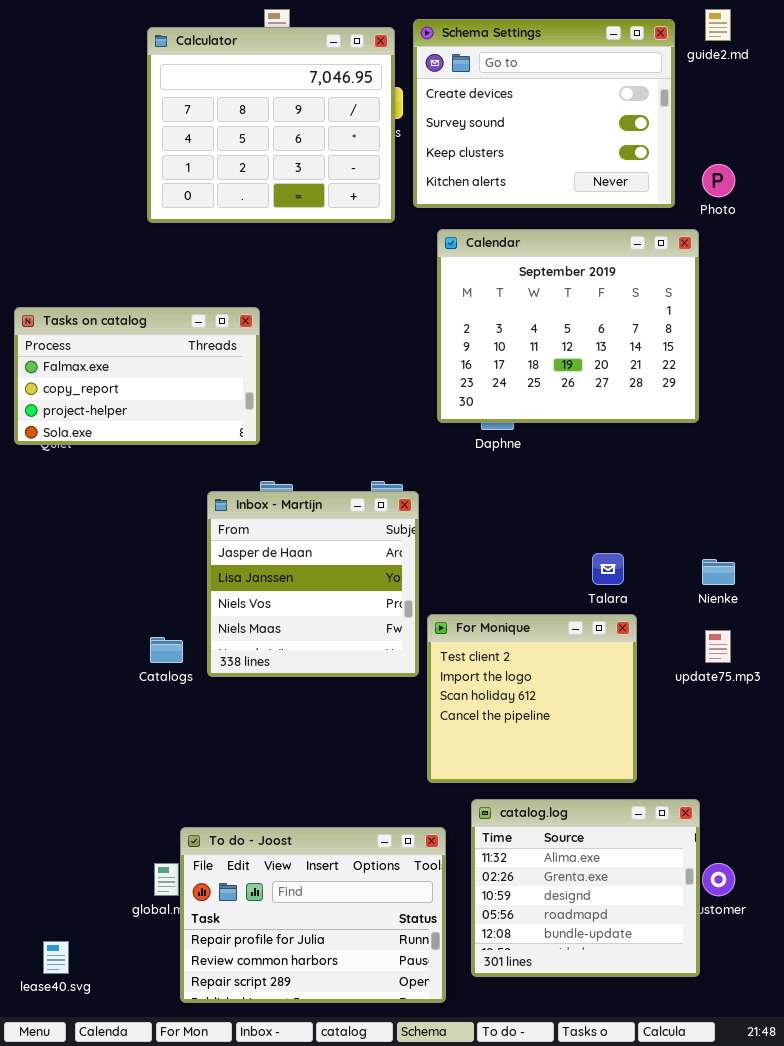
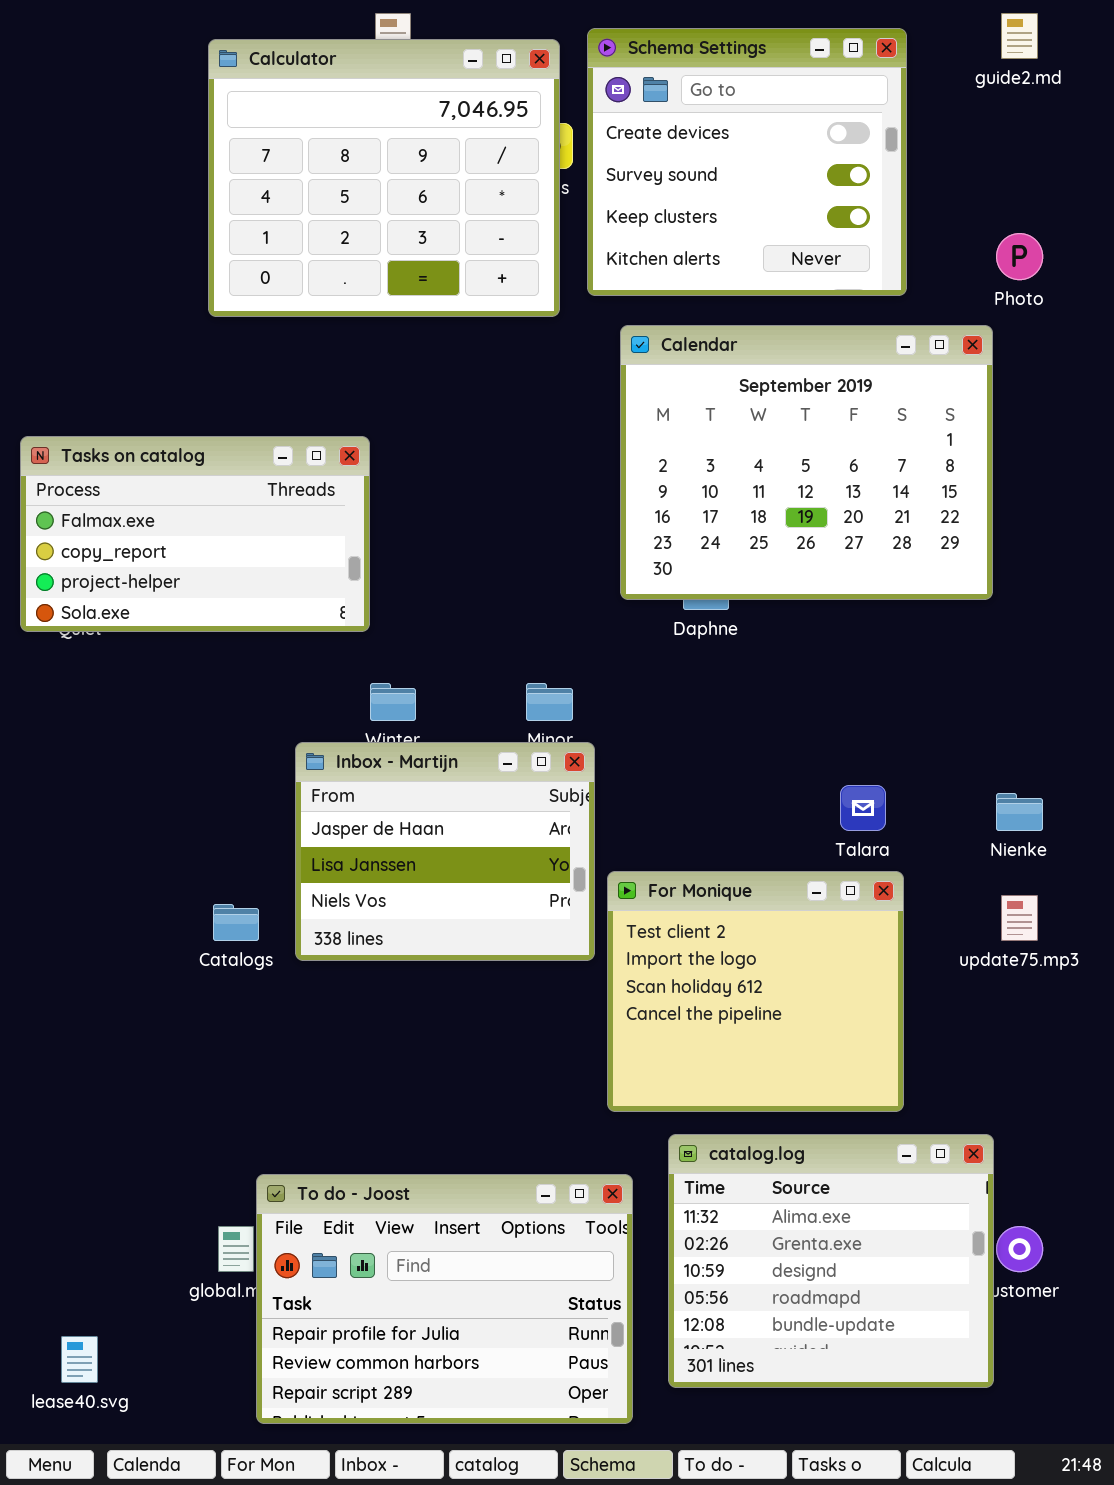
Schema Settings: [413,19,675,208] -> [587,28,907,296], resized
Inbox - Martijn: [207,491,419,677] -> [295,742,595,961], resized

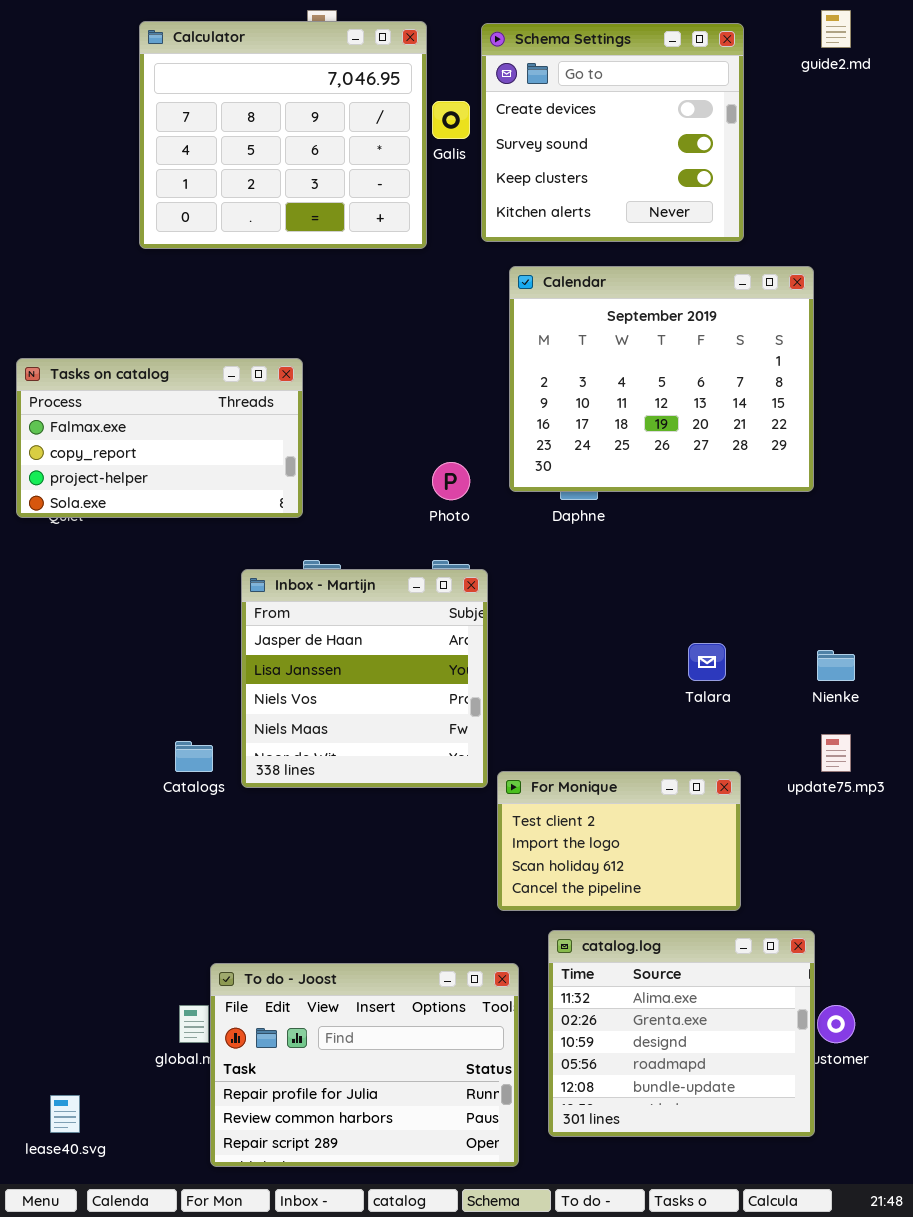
Calculator: [208,39,560,317] -> [139,21,427,249], moved
Photo: [996,233,1043,280] -> [432,462,470,500], moved
Inbox - Martijn: [295,742,595,961] -> [241,569,488,788], resized
For Monique: [607,871,904,1112] -> [497,771,741,911], resized

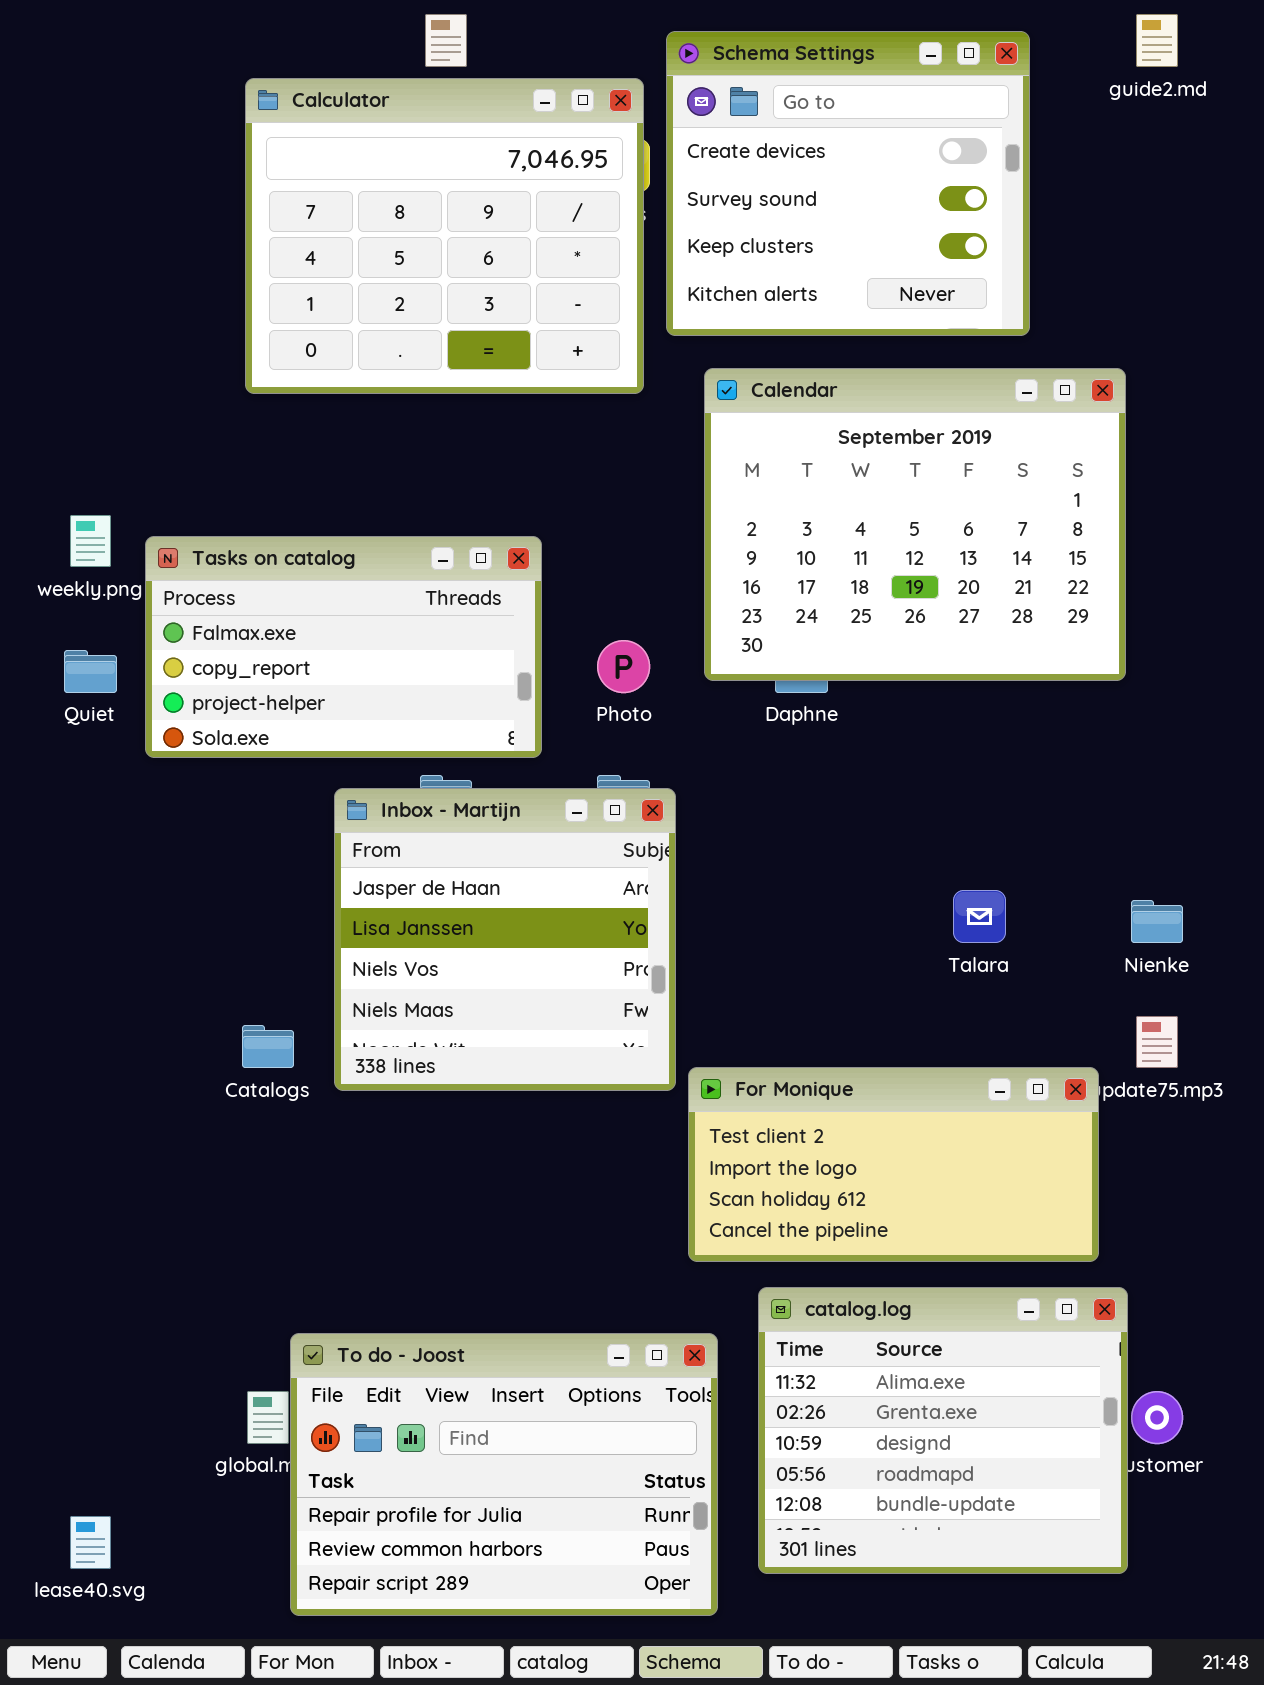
Calculator: [139,21,427,249] -> [245,78,644,394], moved
Tasks on catalog: [16,358,303,518] -> [145,536,542,758], moved
For Monique: [497,771,741,911] -> [688,1067,1099,1262], resized

